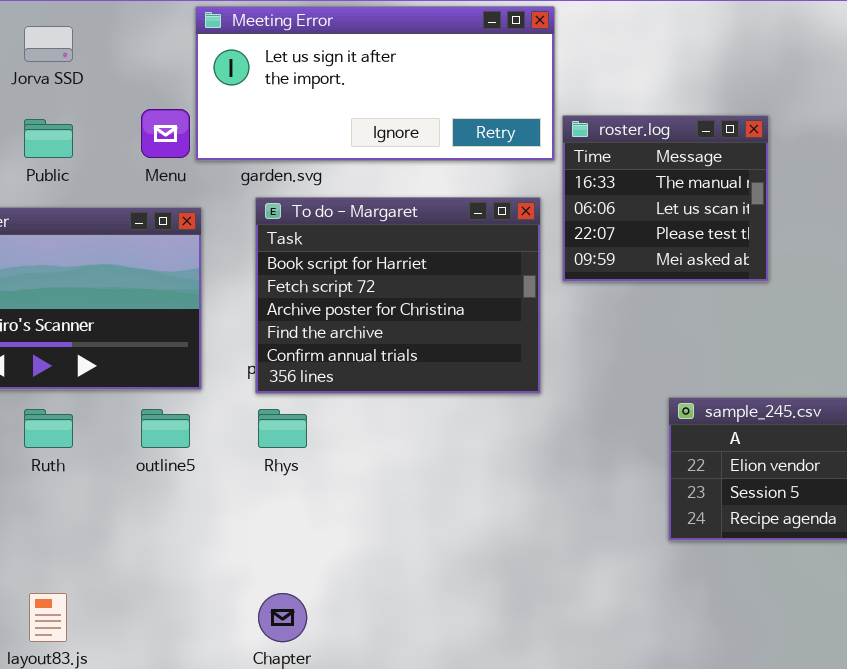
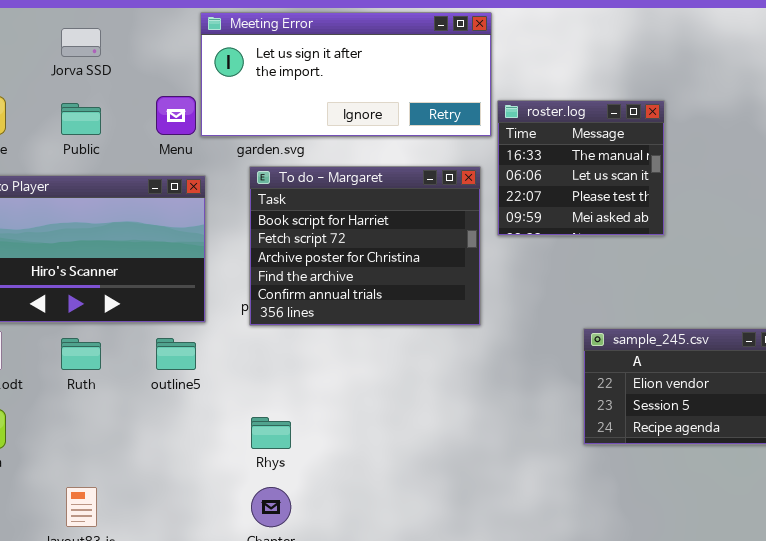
Rhys: [258,409,307,448] -> [251,417,291,449], moved

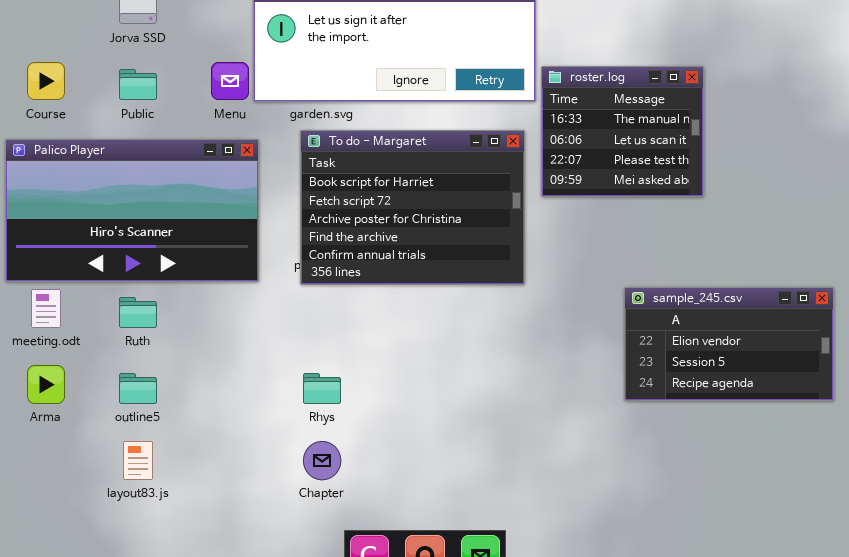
outline5: [156,338,196,370] -> [119,373,157,404], moved

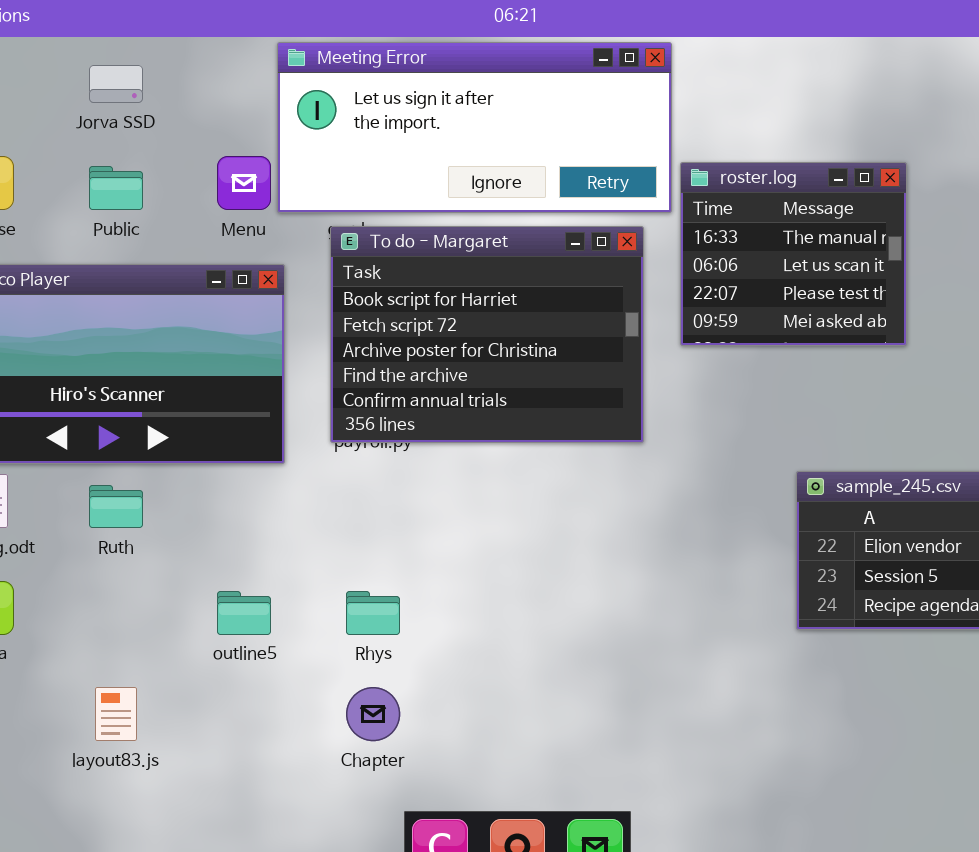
To do - Margaret: [300,130,525,285] -> [330,226,644,443], moved
outline5: [119,373,157,404] -> [217,591,271,635], moved

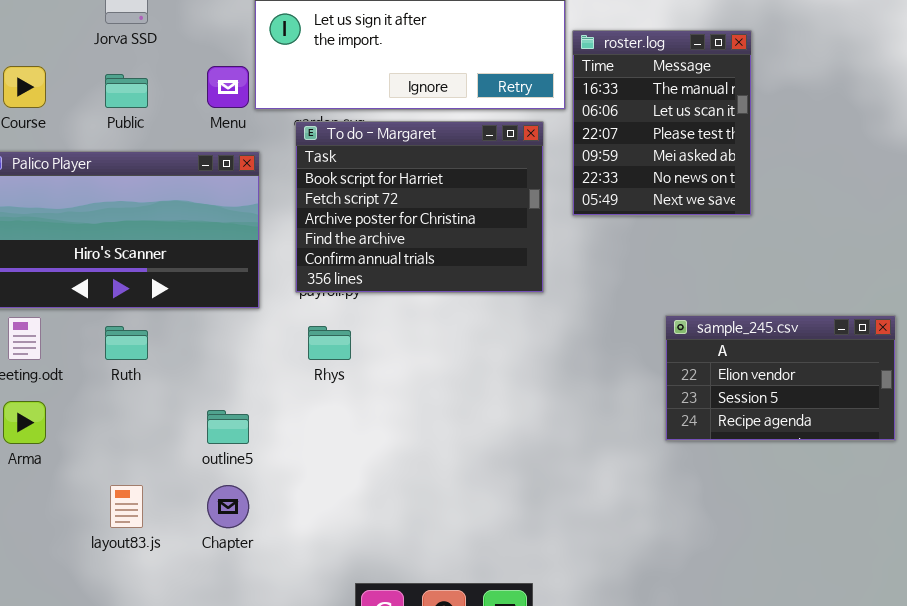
roster.log: [680,162,907,346] -> [572,30,752,216], resized
Rhys: [346,591,400,635] -> [308,326,351,360], moved
Chapter: [346,687,400,741] -> [207,485,249,528], moved

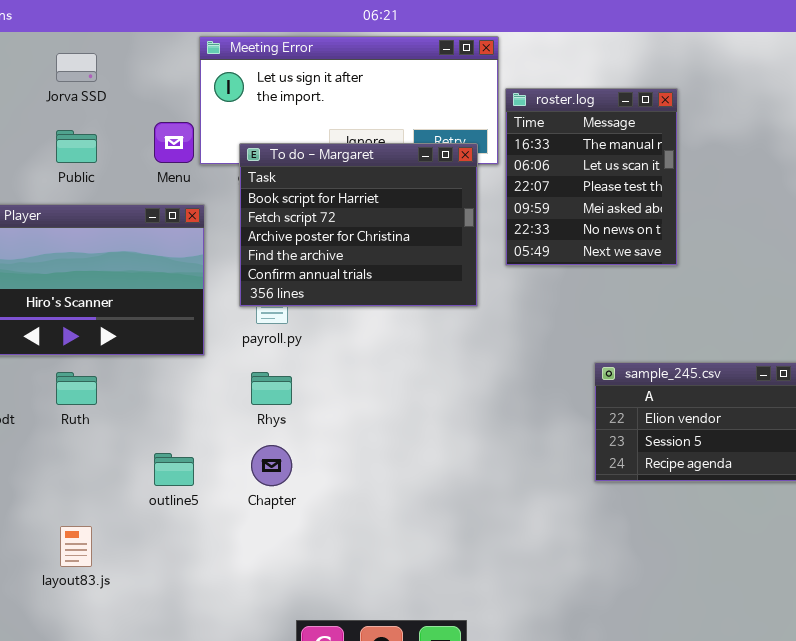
To do - Margaret: [295,121,544,293] -> [239,143,478,307], moved
Chapter: [207,485,249,528] -> [251,445,292,486], moved

